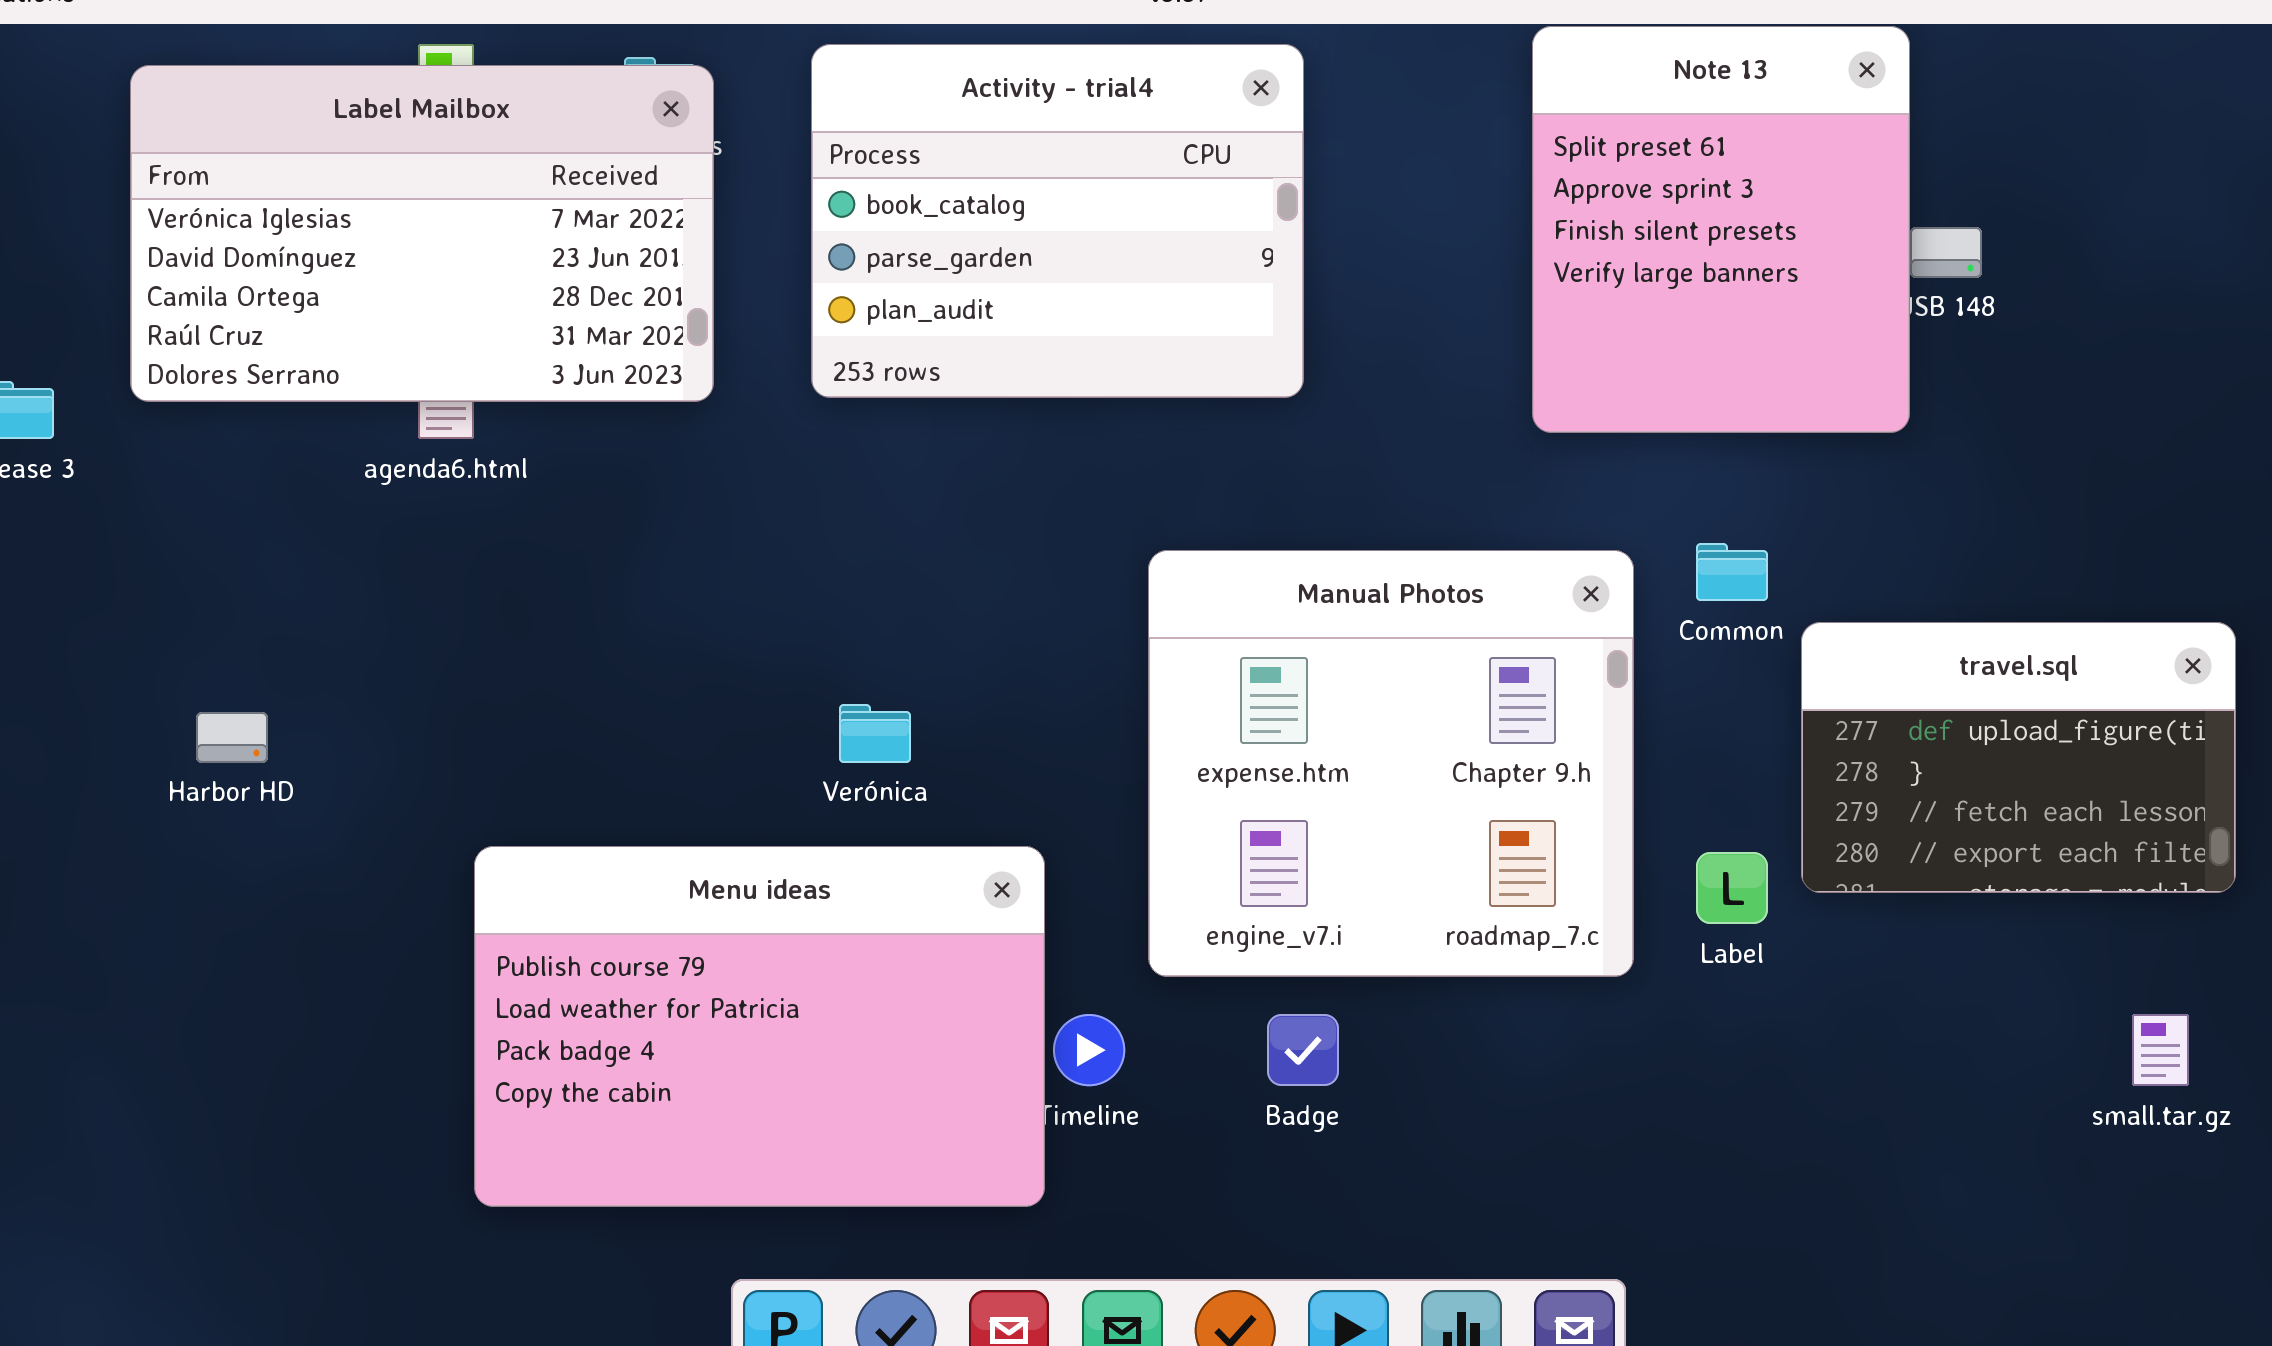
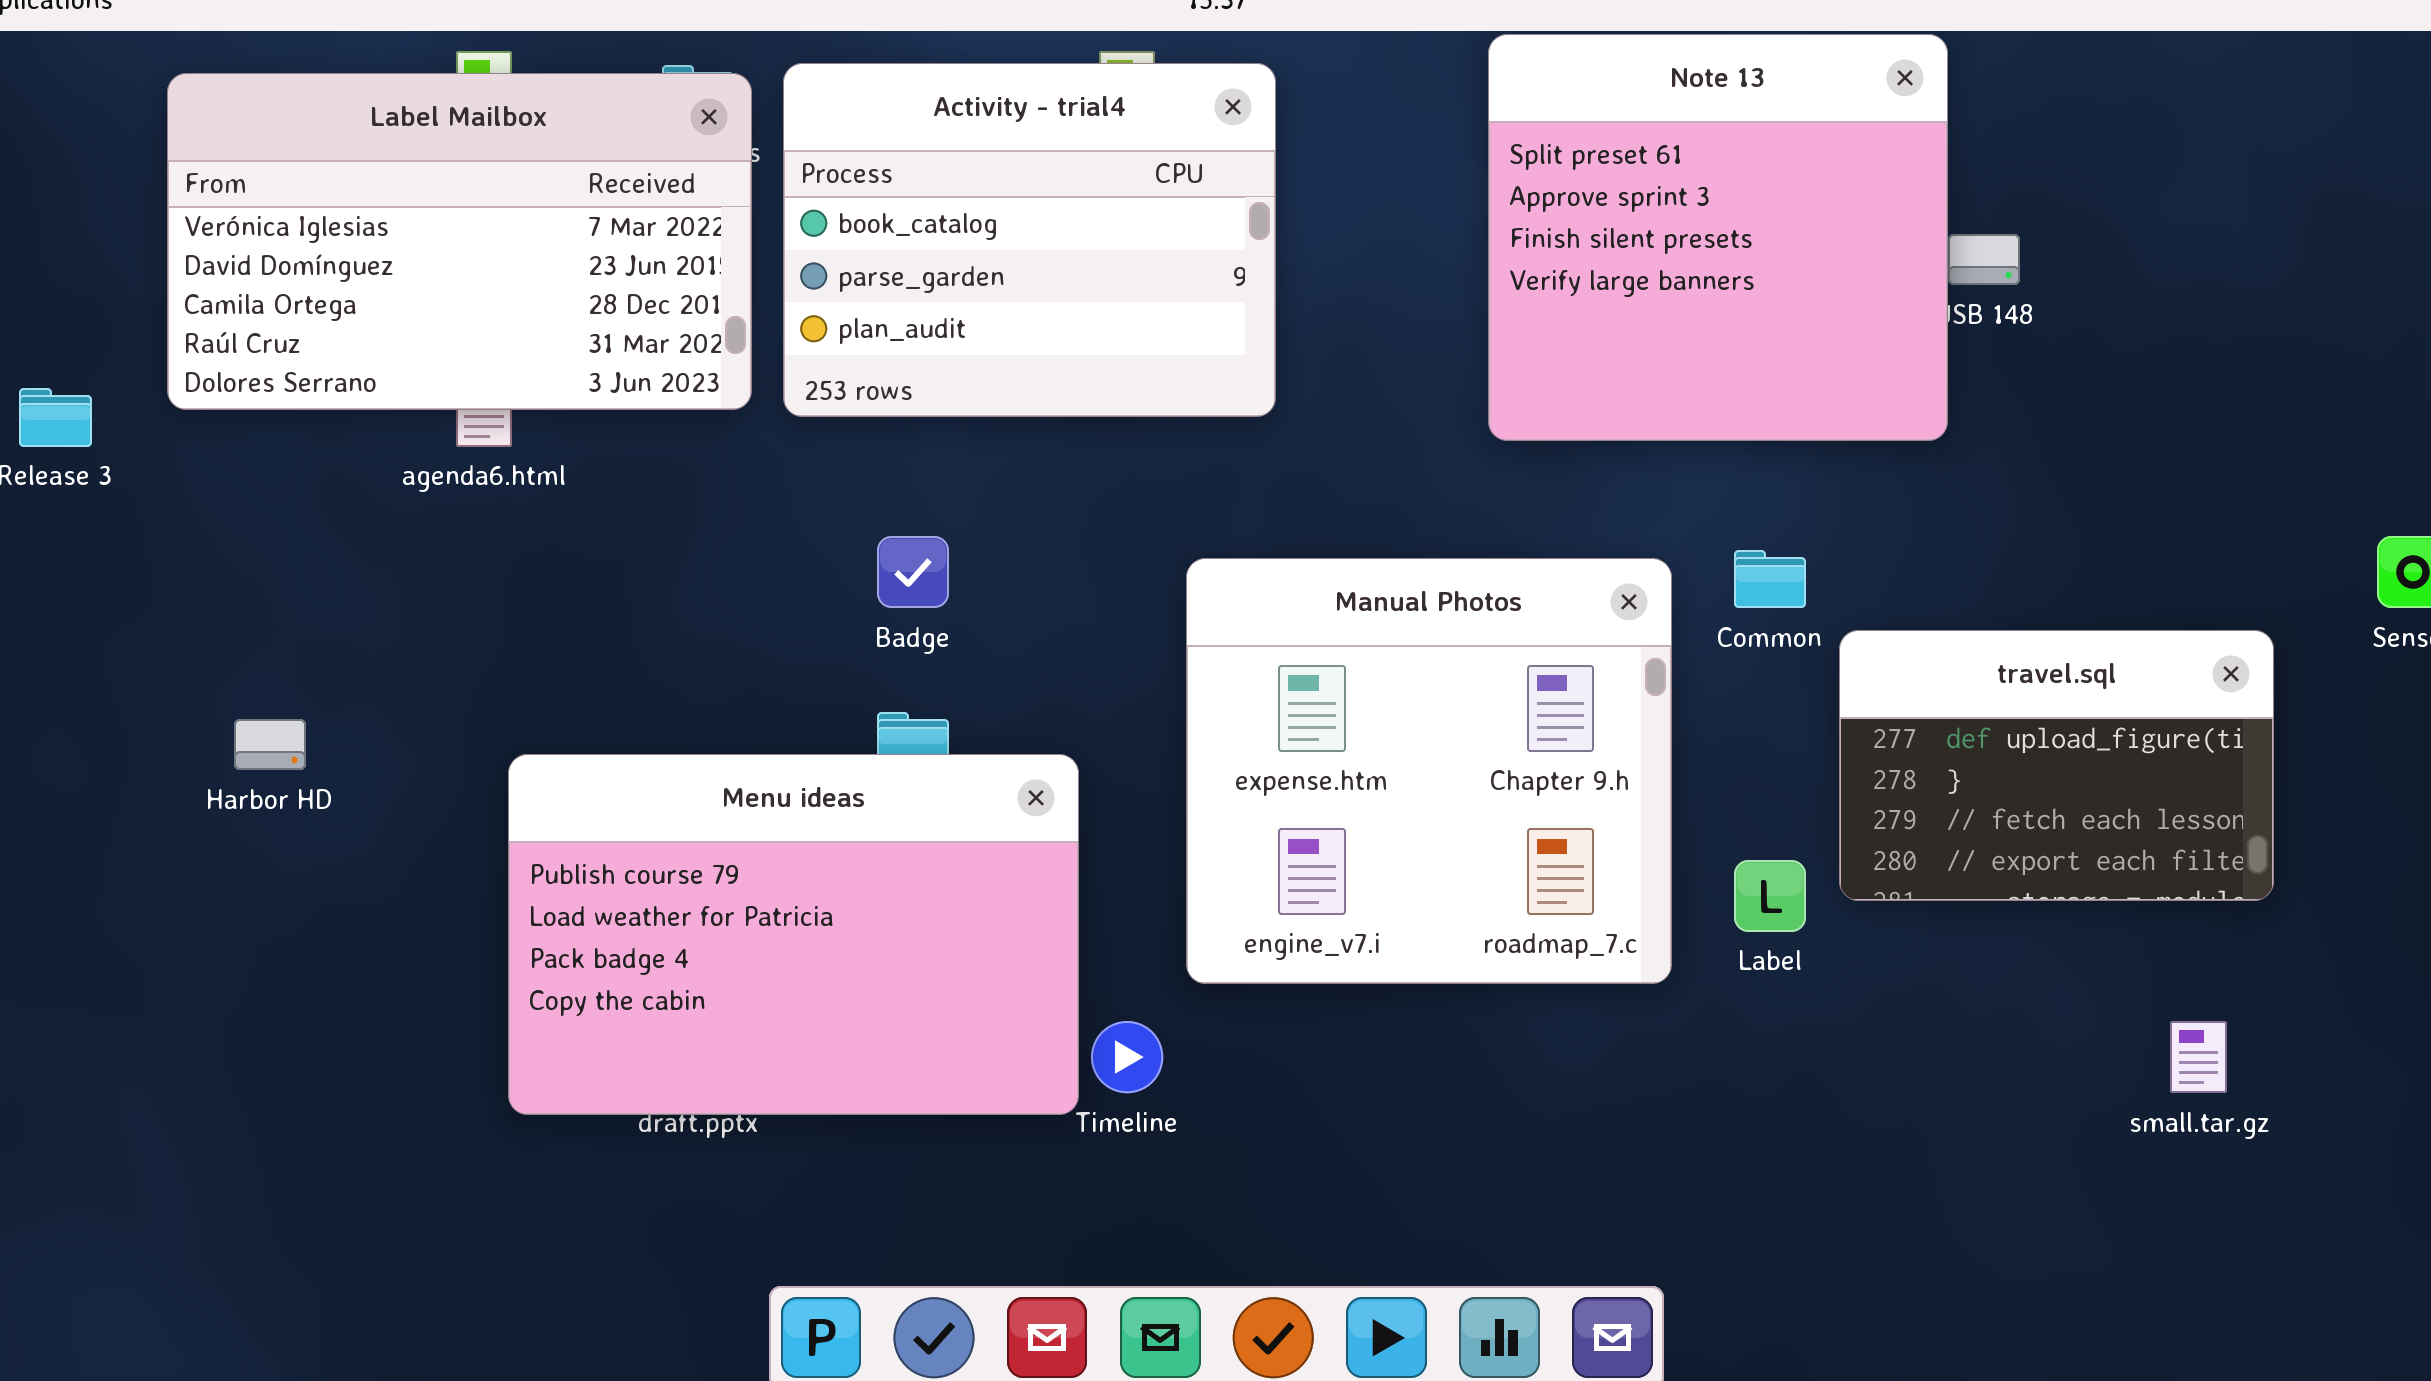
Note 13: [1532,26,1910,433] -> [1488,34,1948,441], resized
Activity - trial4: [811,44,1304,398] -> [783,63,1276,417], moved
Menu ideas: [474,846,1045,1207] -> [508,754,1079,1115], moved
Badge: [1267,1014,1339,1086] -> [877,536,949,608], moved

